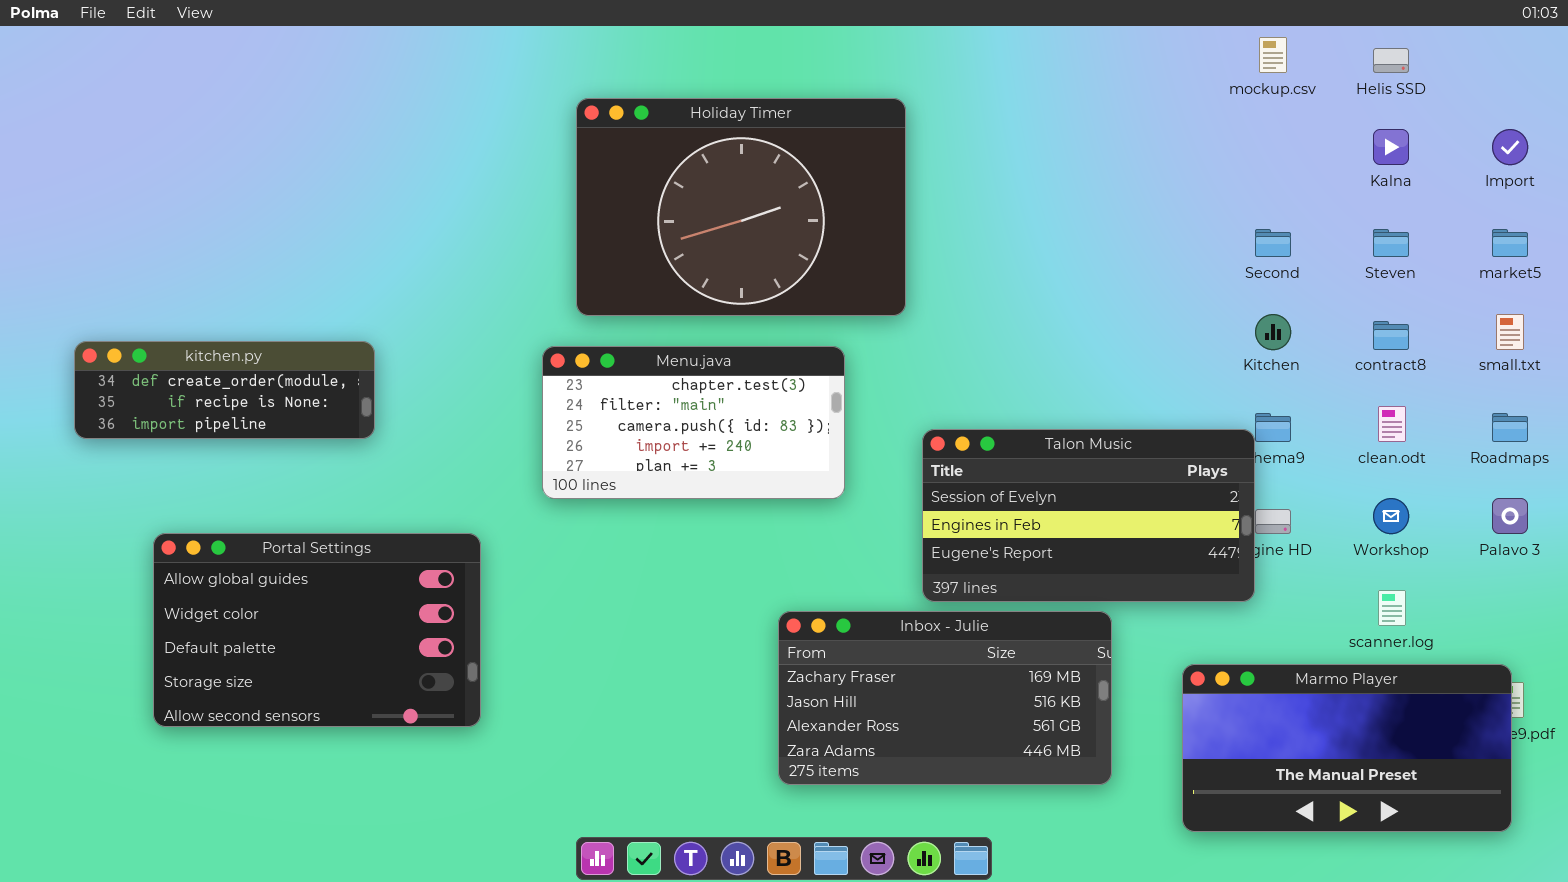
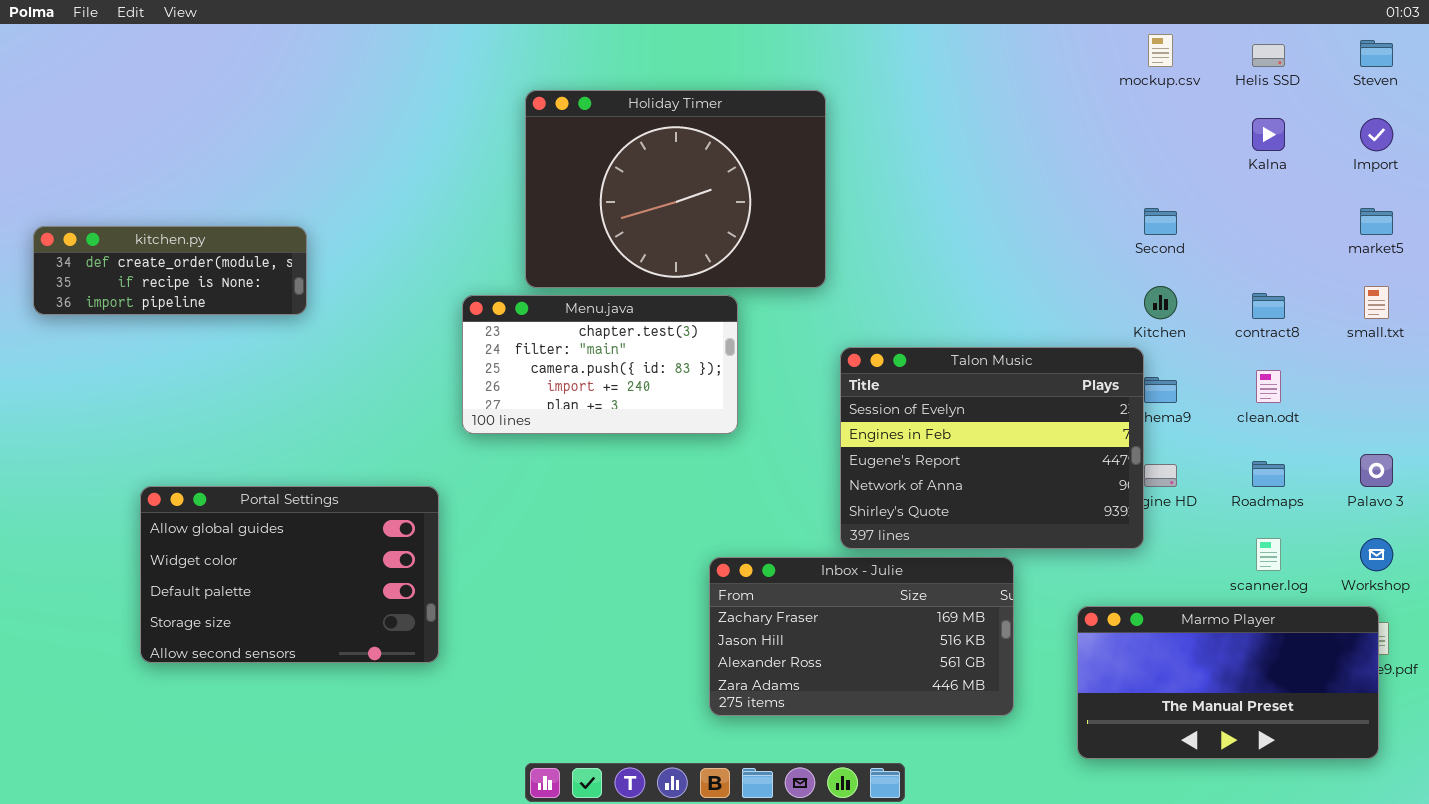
Steven: [1373,229,1409,257] -> [1360,40,1393,67], moved
kitchen.py: [74,341,375,439] -> [33,226,307,315], moved
Menu.java: [542,346,845,499] -> [462,295,738,434], moved
Roadmaps: [1492,413,1528,442] -> [1252,461,1285,487], moved
Talon Music: [922,429,1255,602] -> [840,347,1144,549], resized
Workshop: [1373,498,1409,534] -> [1360,538,1393,571], moved

